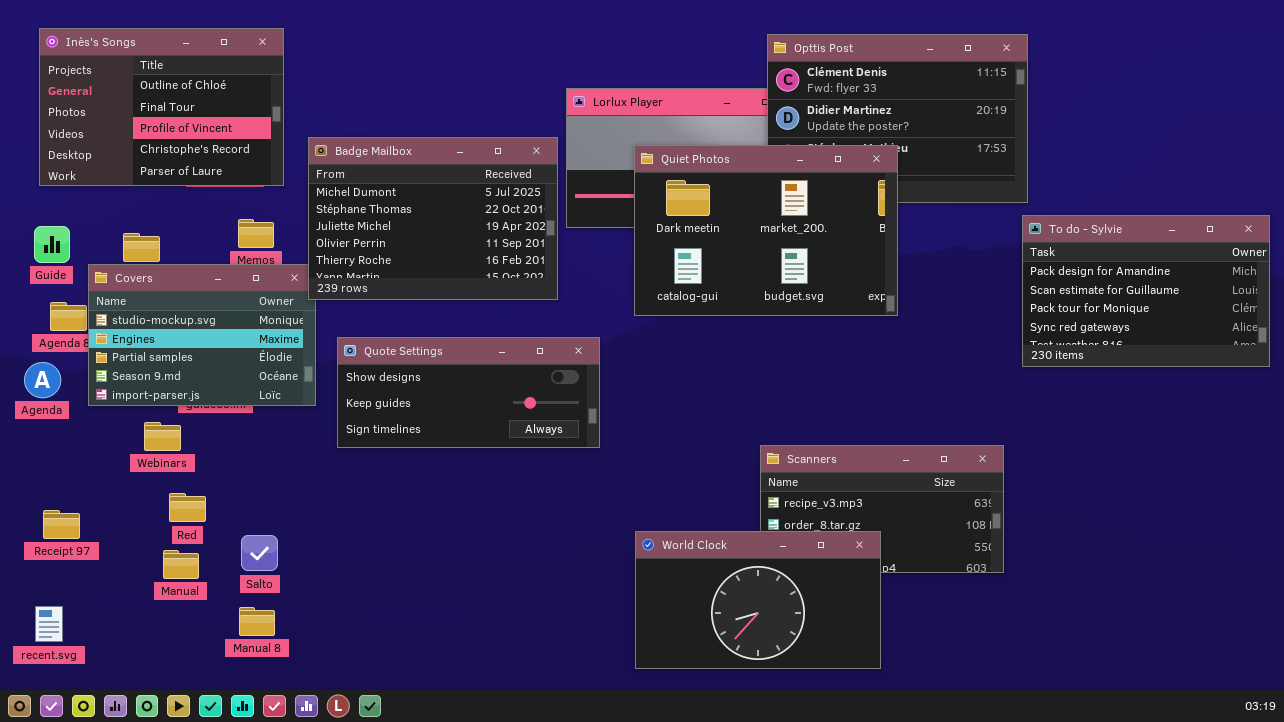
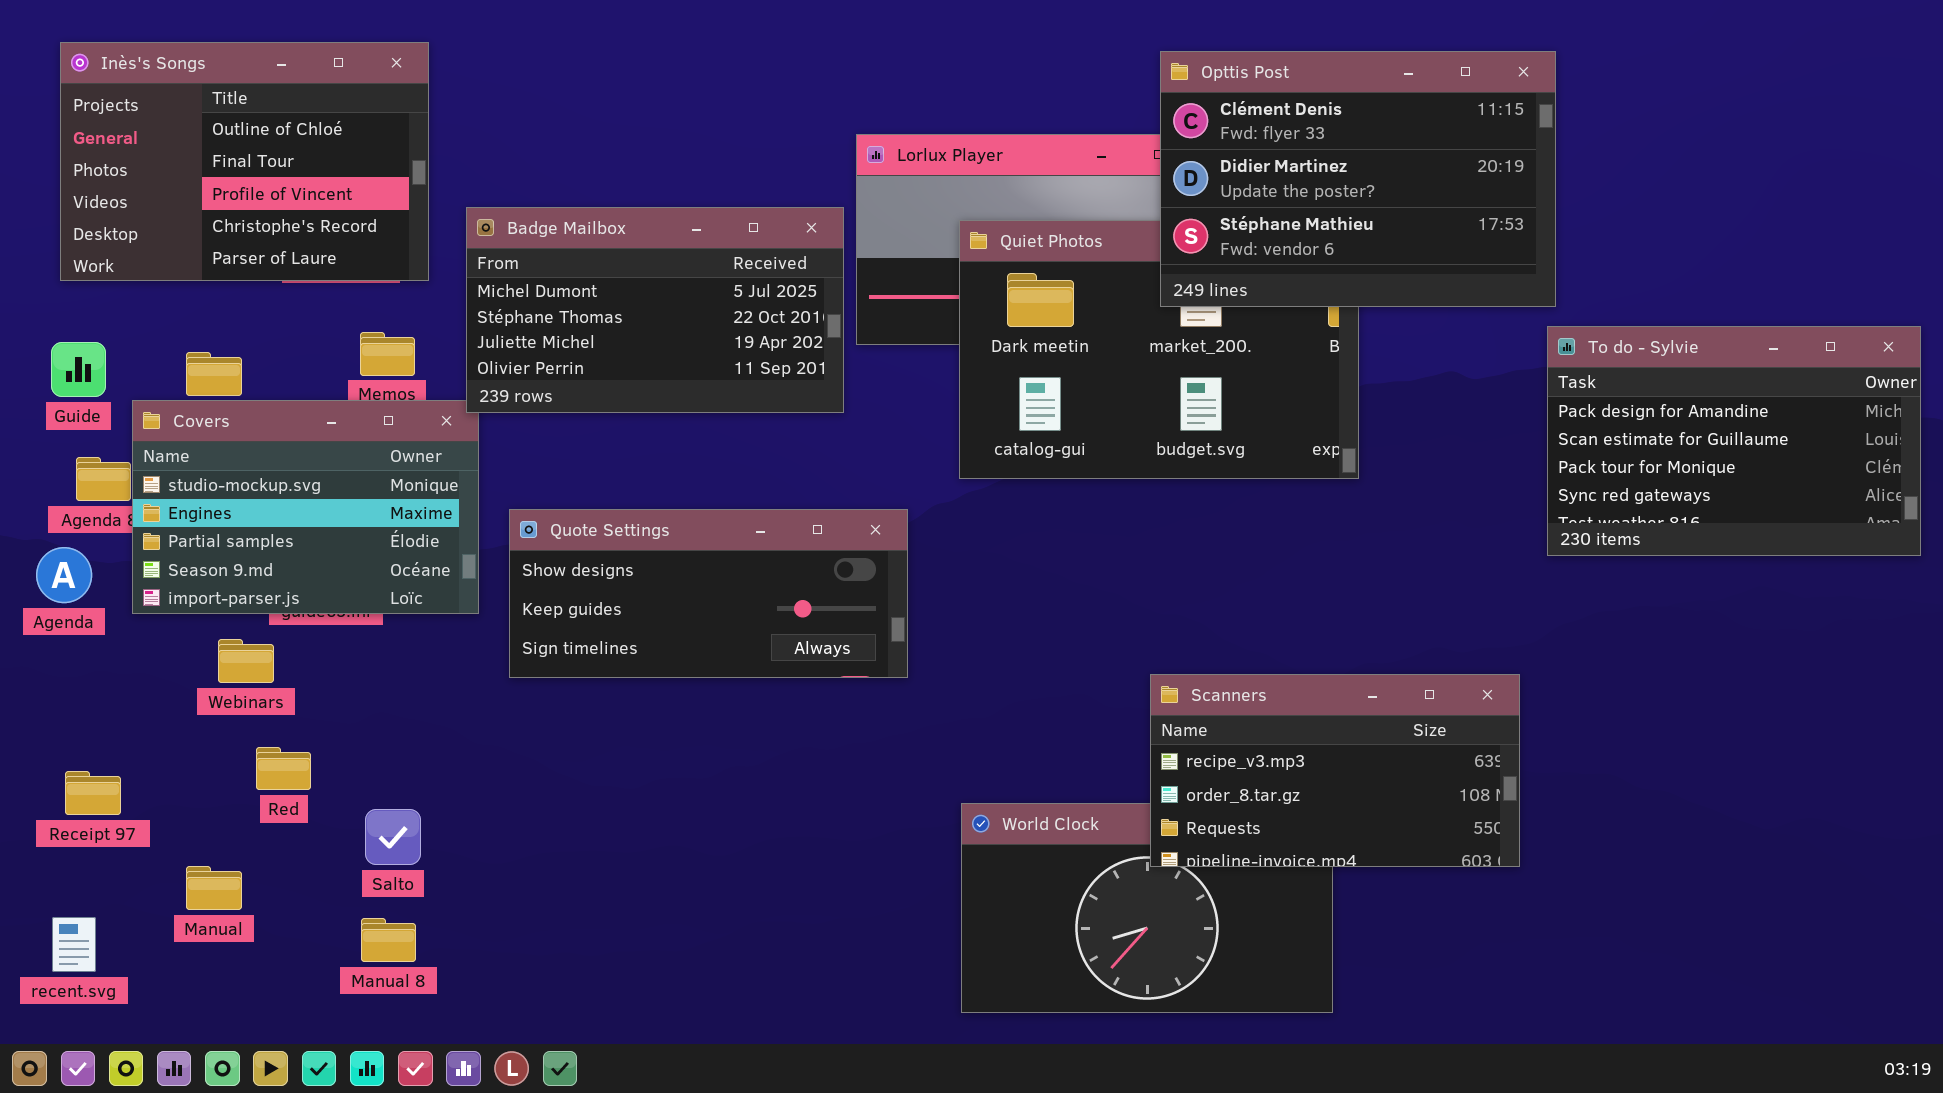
Opttis Post: [767,34,1028,203] -> [1160,51,1556,307], raised
Badge Mailbox: [308,137,558,300] -> [466,207,844,413], resized
Scanners: [760,445,1004,573] -> [1150,674,1520,867], raised
Manual: [163,550,199,579] -> [186,866,242,910], moved

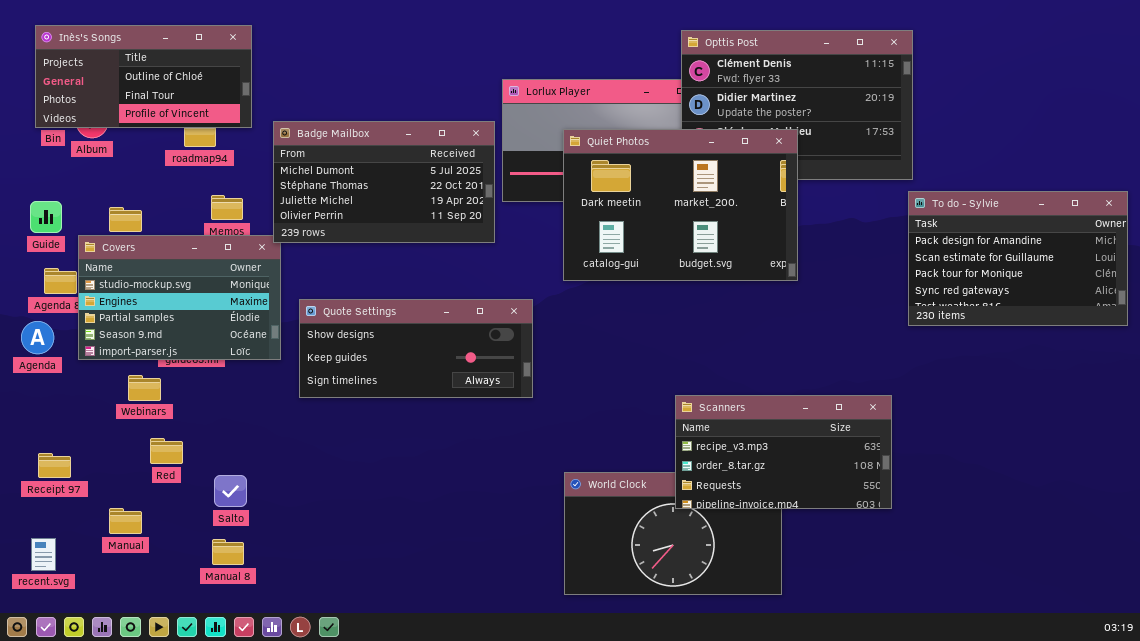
Inès's Songs: [60,42,429,281] -> [35,25,252,128], resized
Quiet Photos: [959,220,1359,479] -> [563,129,798,281], raised

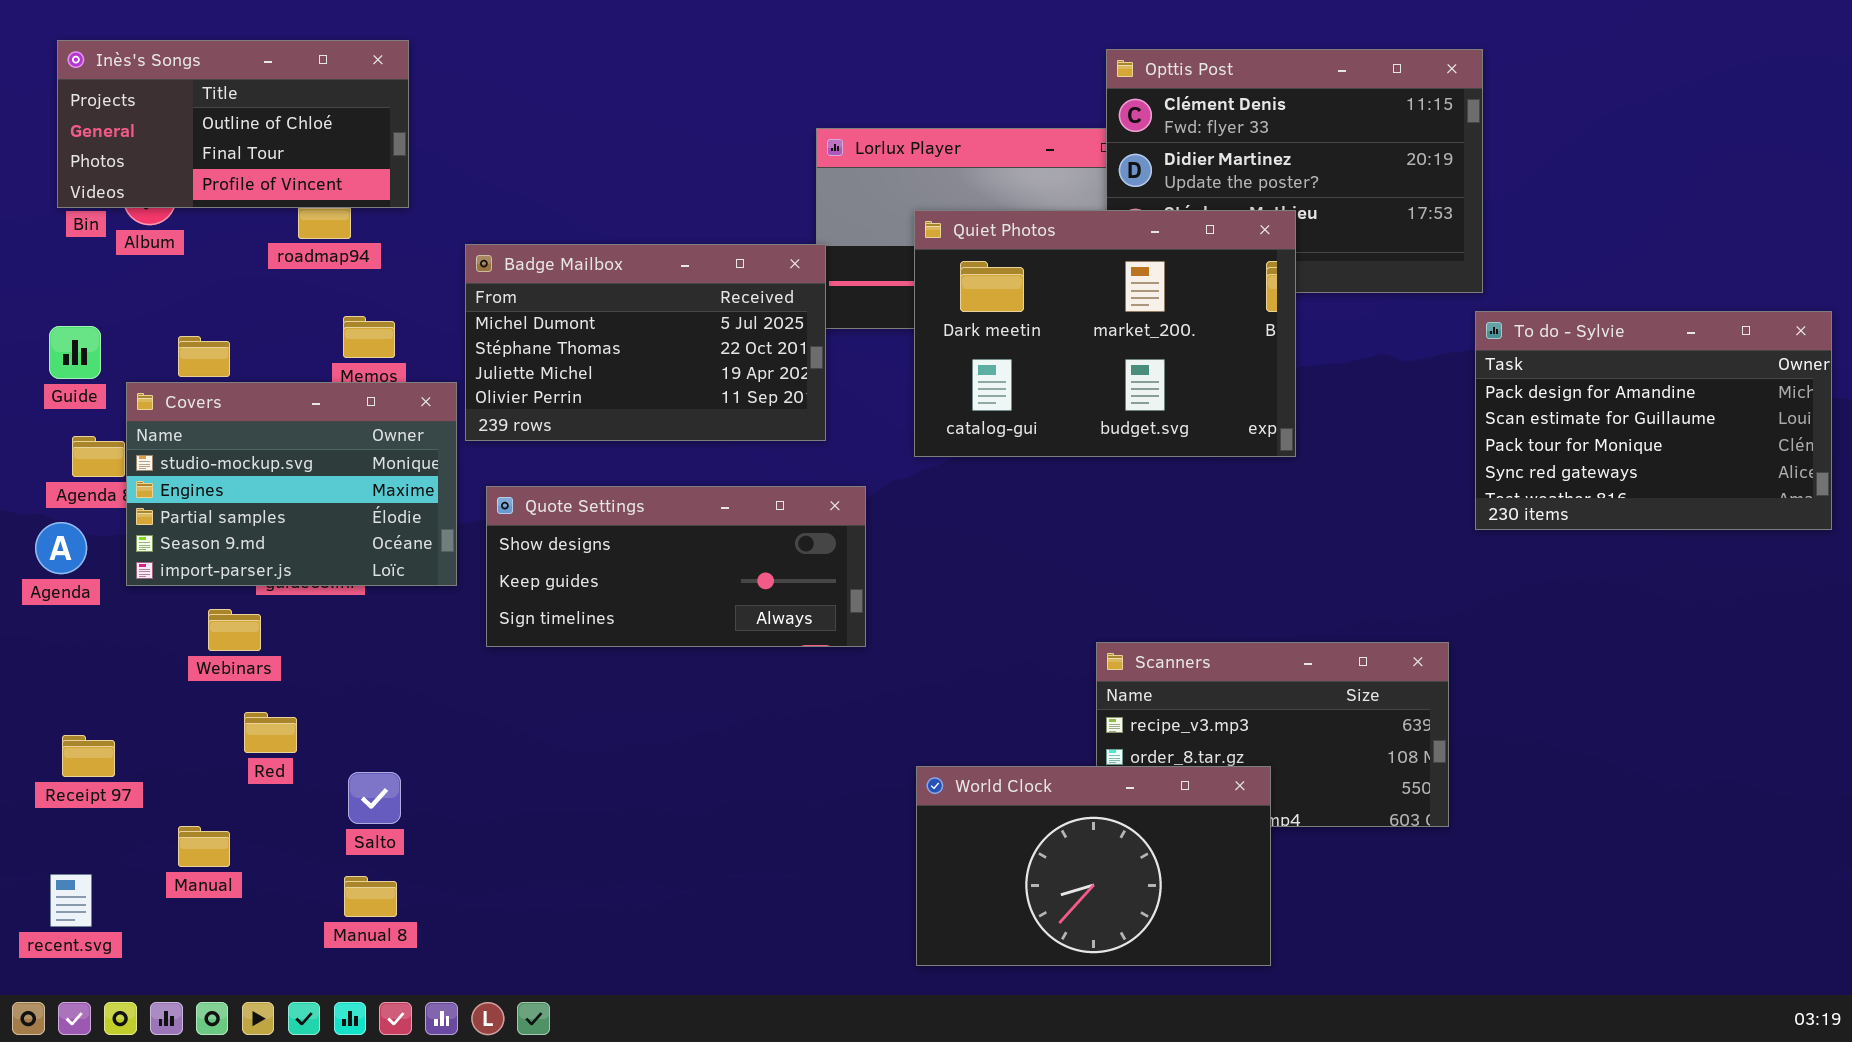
Badge Mailbox: [273,121,495,243] -> [465,244,826,441], moved
World Clock: [564,472,782,595] -> [916,766,1271,966], raised

